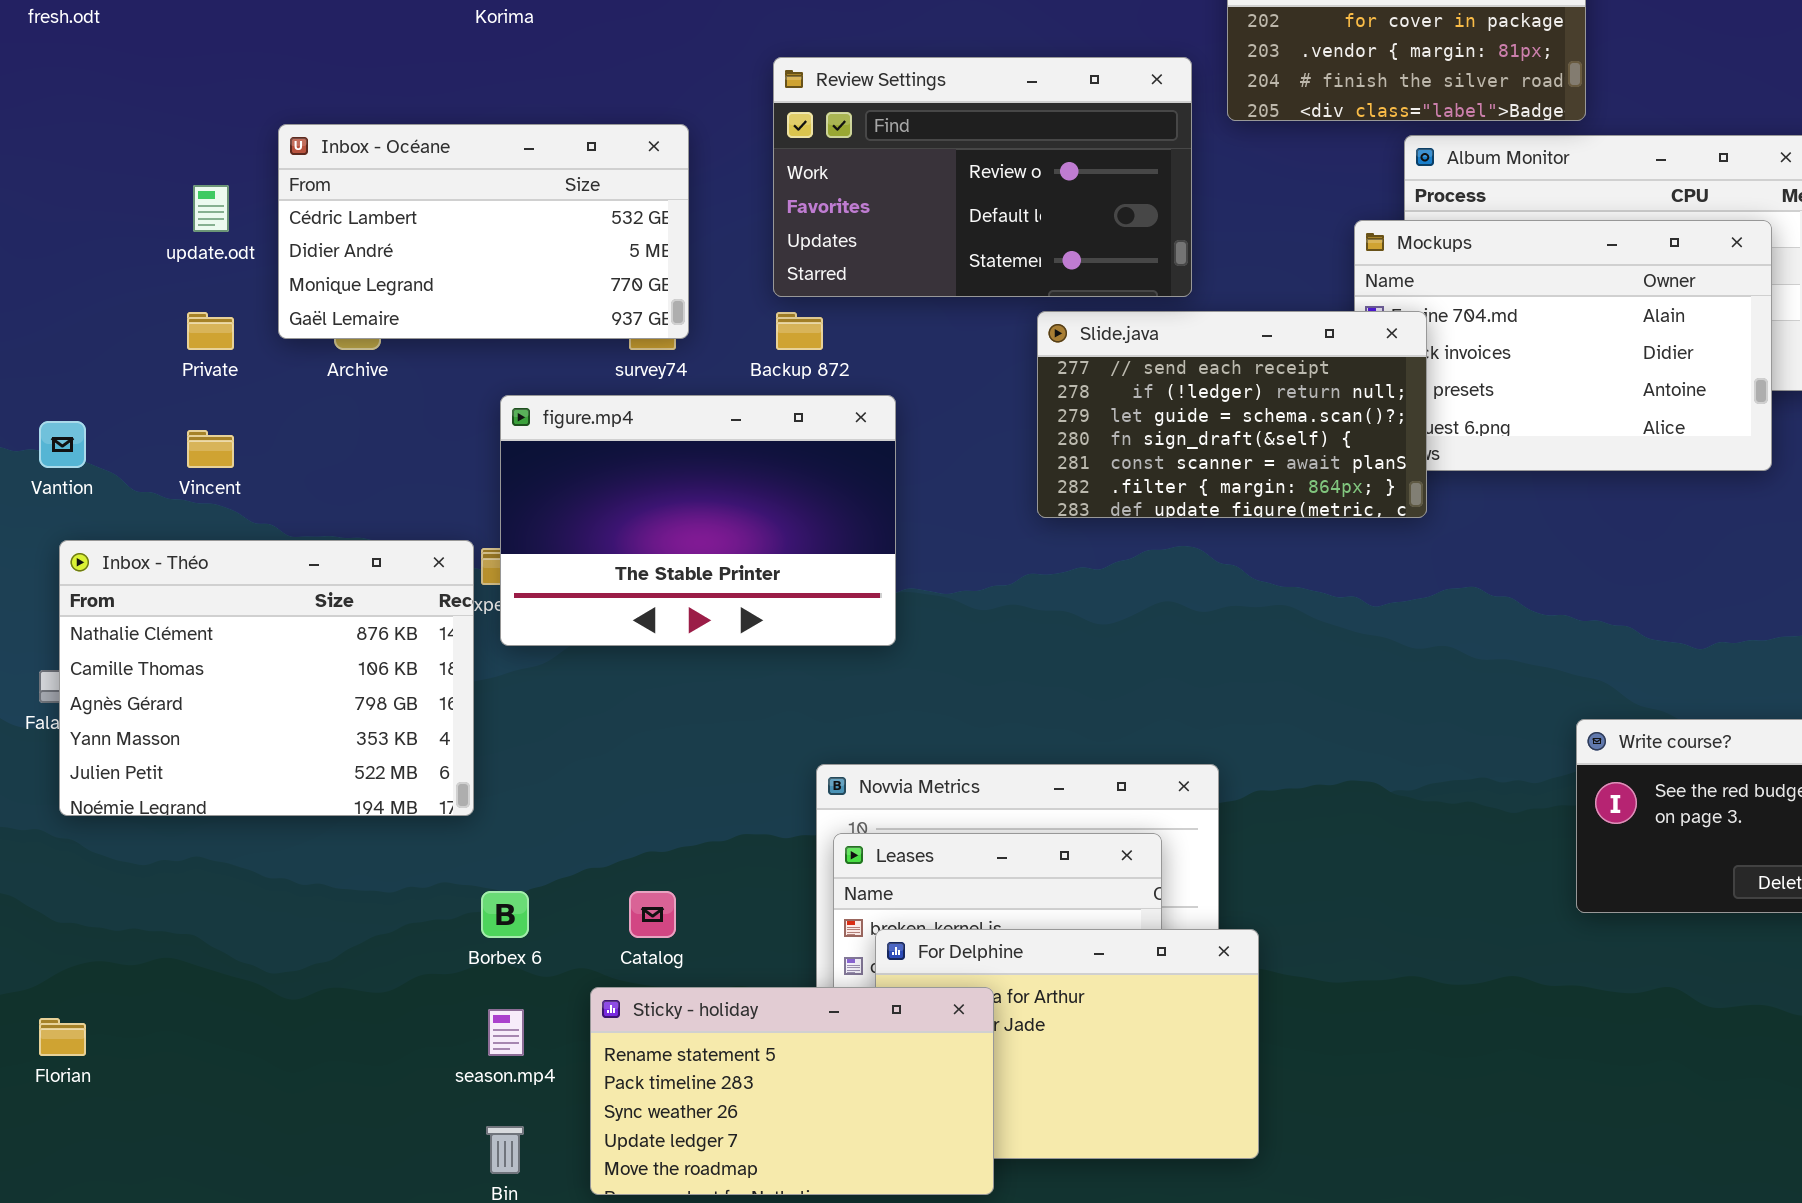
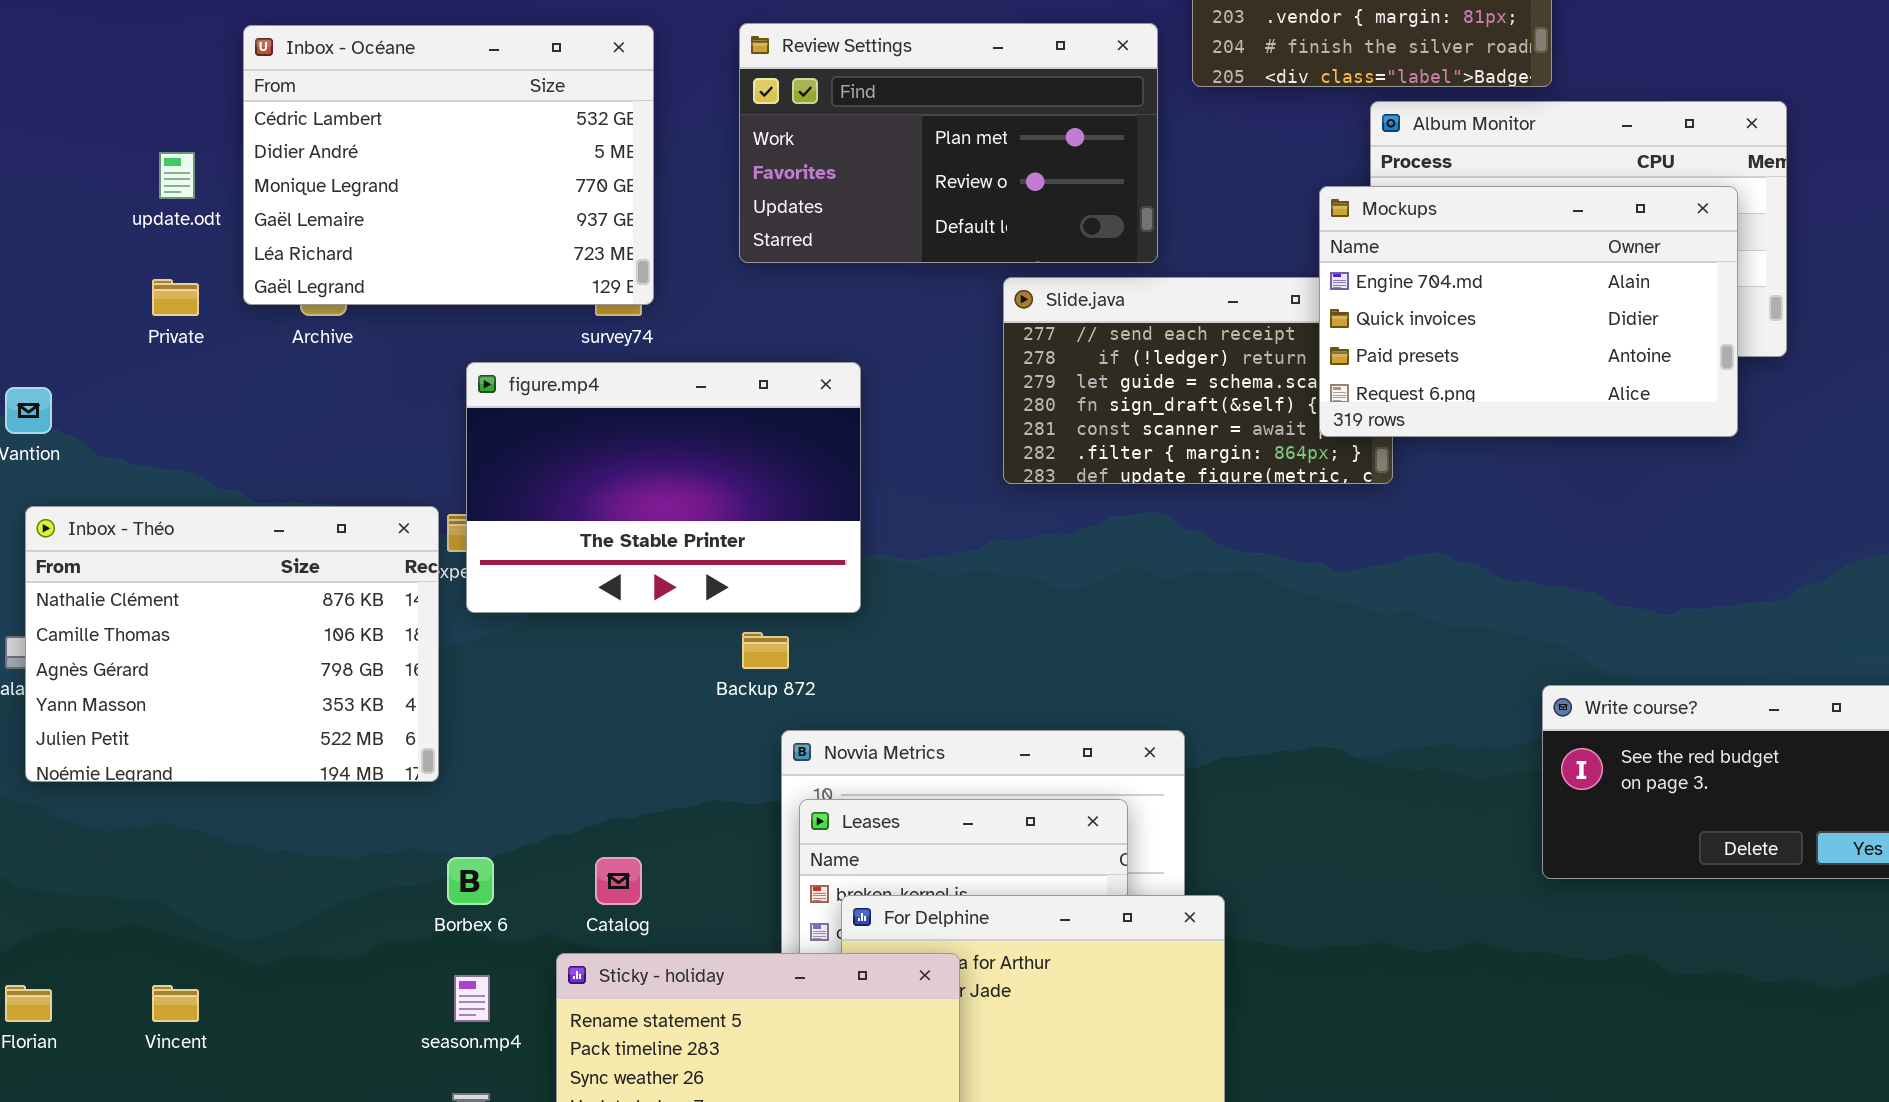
Review Settings: [773,57,1192,297] -> [739,23,1158,263], scrolled up 1 row
Inbox - Océane: [278,124,689,339] -> [243,25,654,305], resized
Mockups: [1354,220,1772,471] -> [1319,186,1738,437], raised
Backup 872: [776,312,823,350] -> [742,632,789,669], moved
Vincent: [187,430,234,468] -> [152,985,199,1022], moved

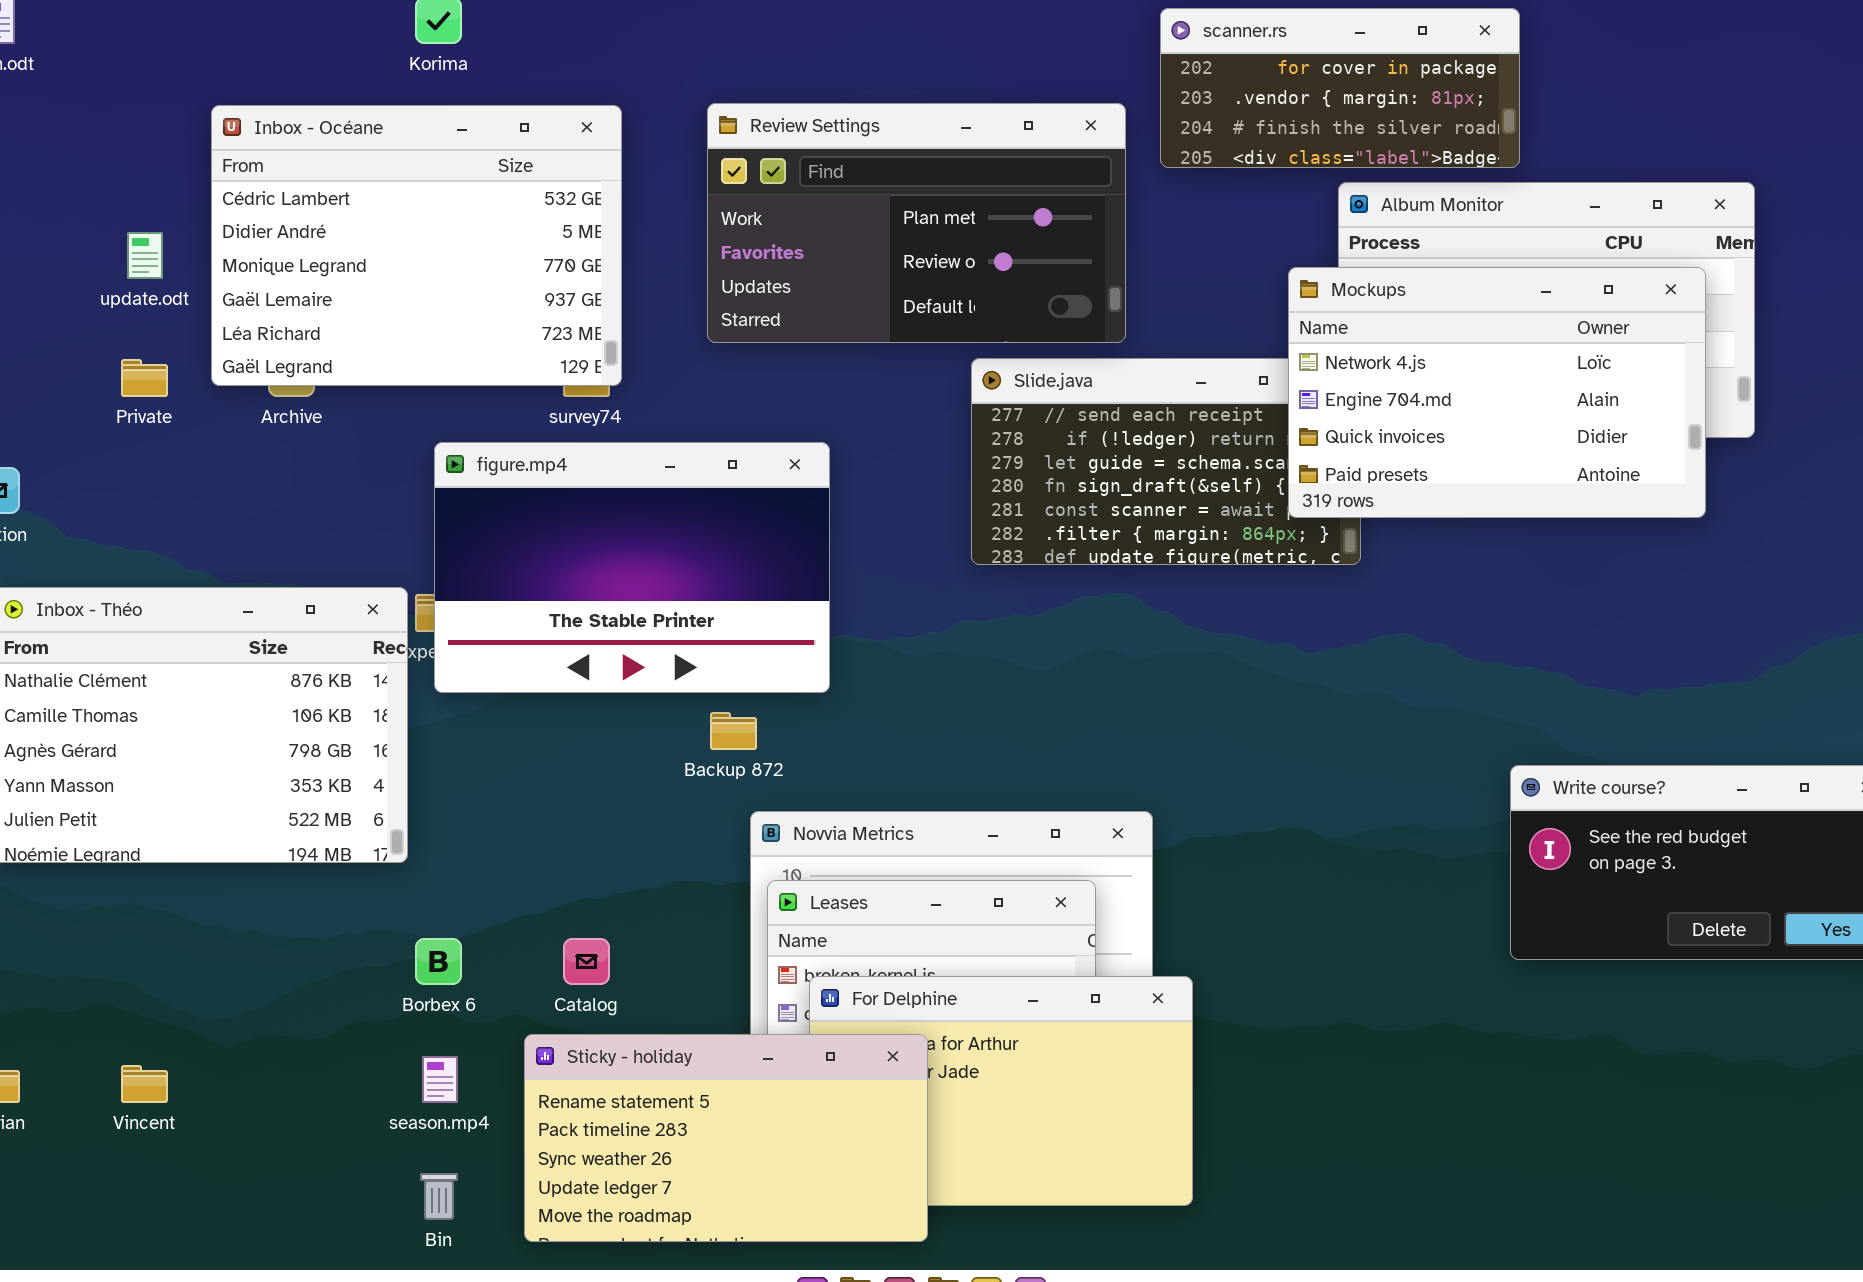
Mockups: [1319,186,1738,437] -> [1288,267,1706,518], scrolled up 1 row

